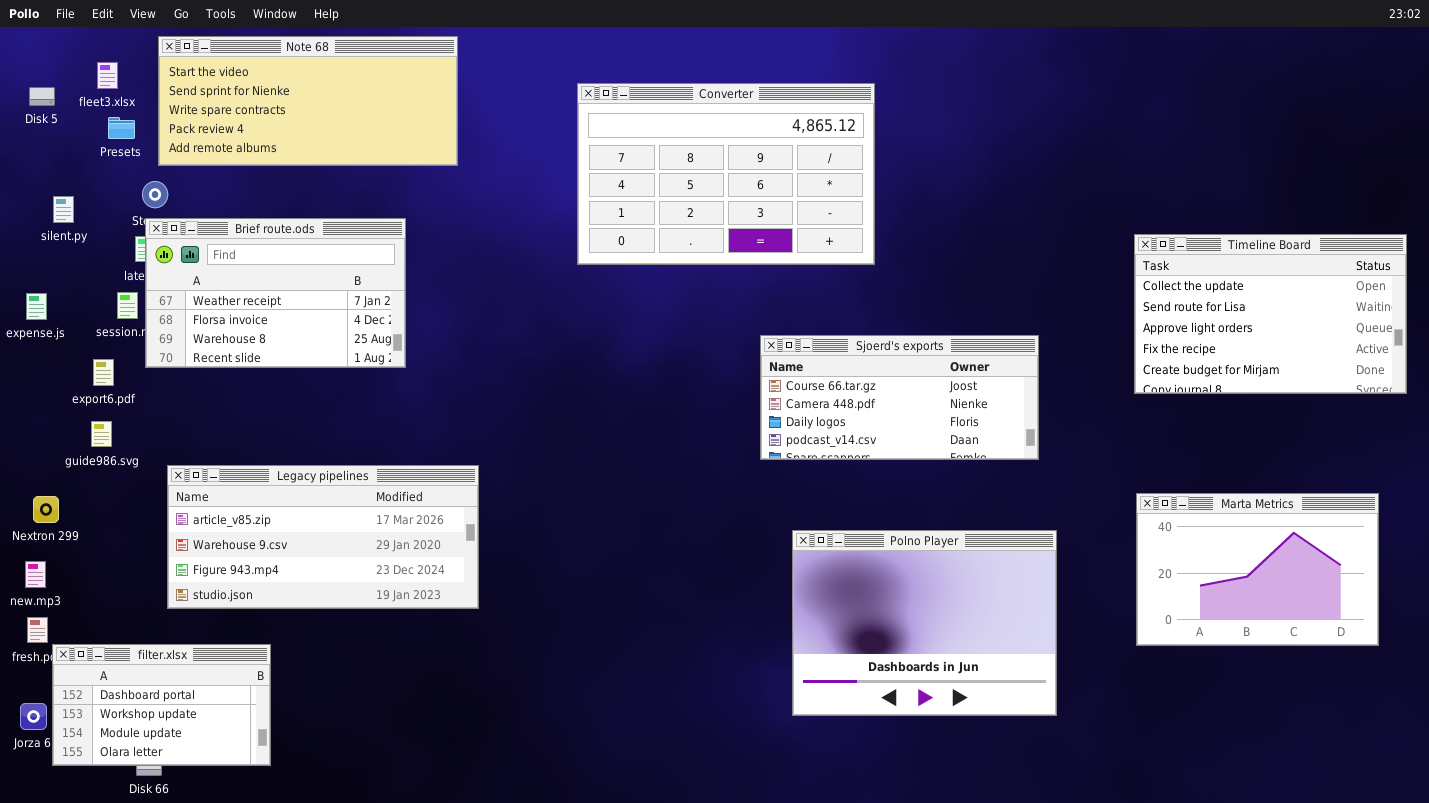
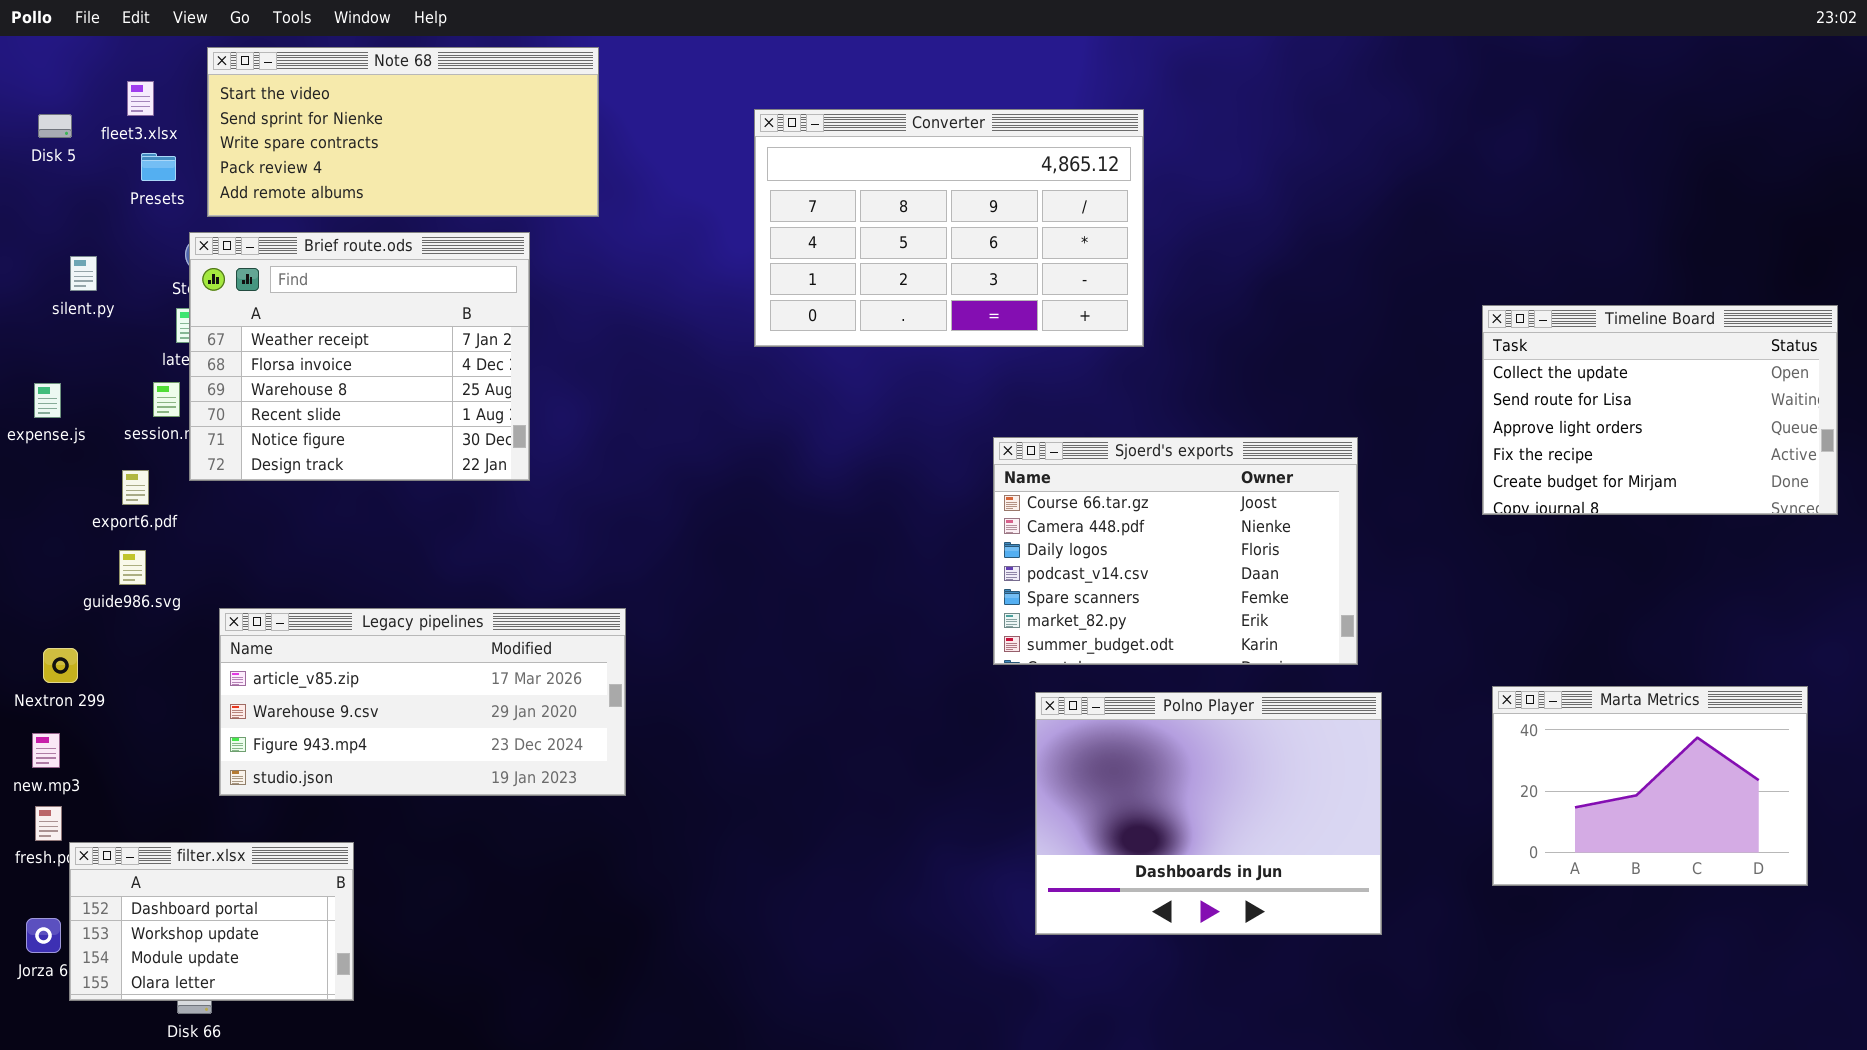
Brief route.ods: [145,218,406,368] -> [189,232,530,481], resized
Sjoerd's exports: [760,335,1039,460] -> [993,437,1358,665], resized
Marta Metrics: [1136,493,1379,646] -> [1492,686,1808,886], moved

